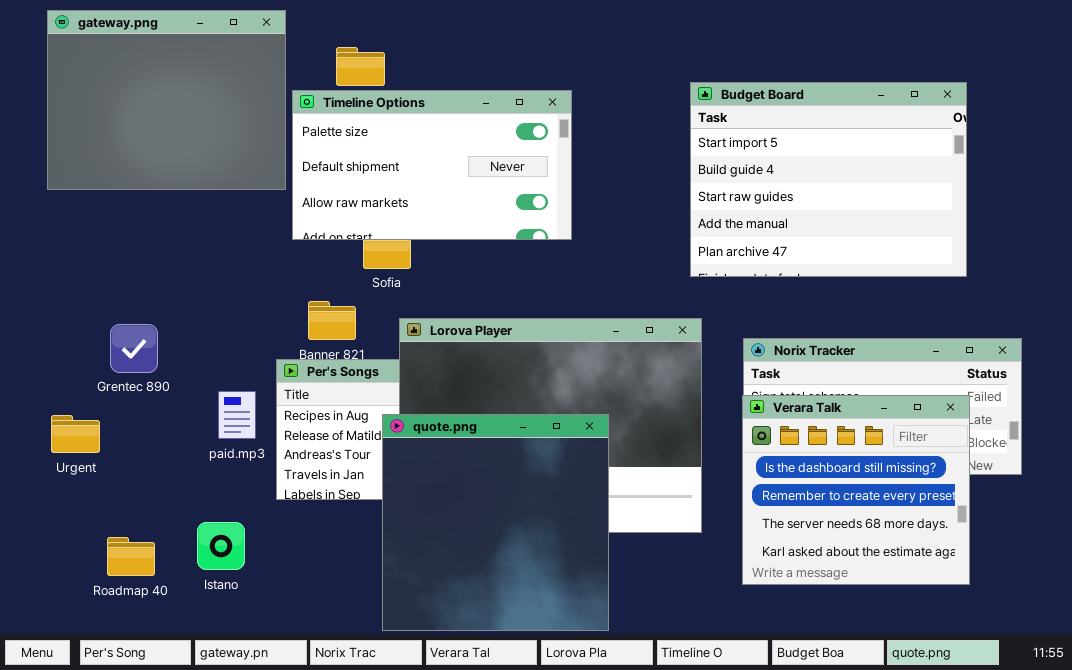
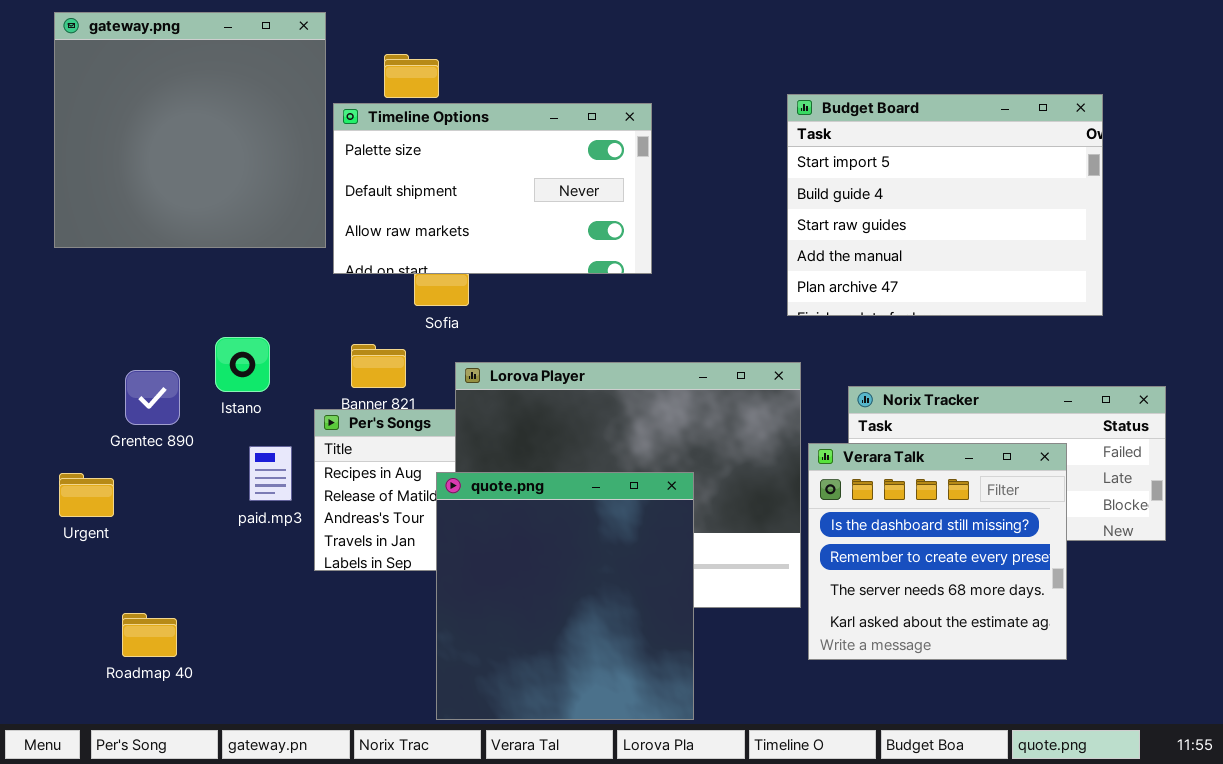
gateway.png: [47,10,286,190] -> [54,12,326,248], resized
Verara Talk: [742,395,970,585] -> [808,443,1067,660], moved
Istano: [197,522,245,570] -> [215,337,270,392], moved

